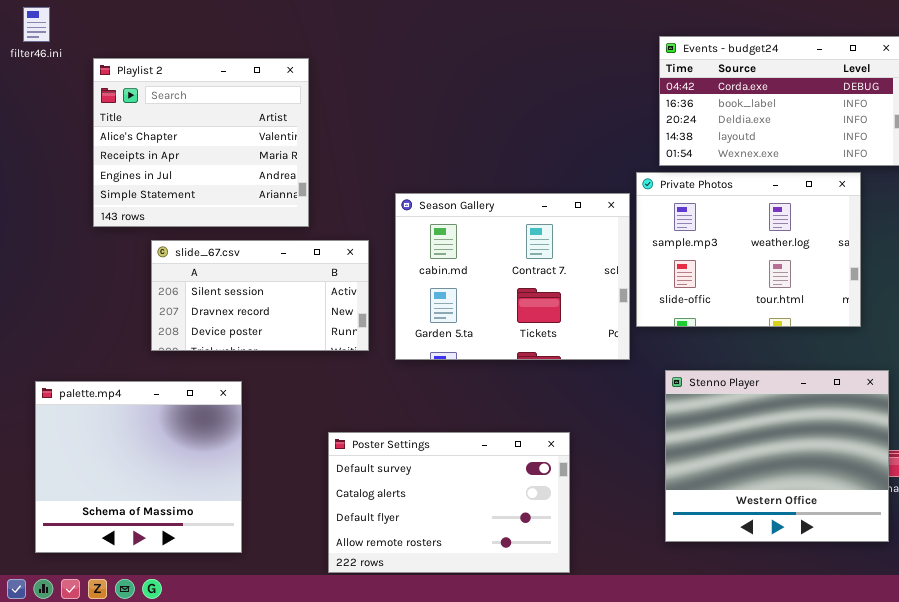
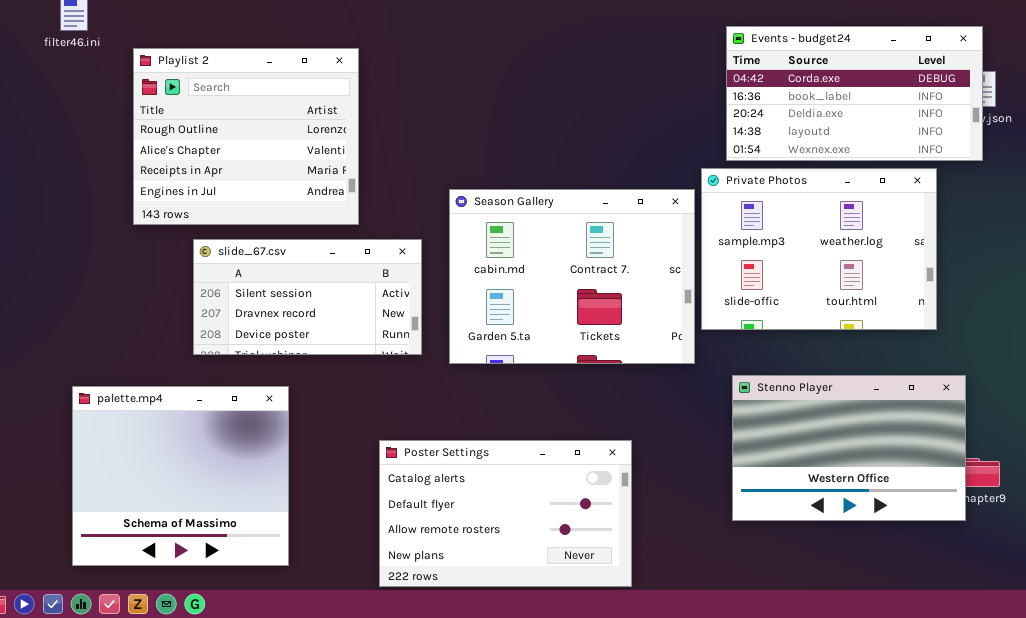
Playlist 2: [93,58,309,227] -> [133,48,359,225], scrolled up 1 row
Stenno Player: [665,370,889,542] -> [732,375,966,521], resized
Poster Settings: [328,432,570,573] -> [379,440,632,587], scrolled down 1 row

